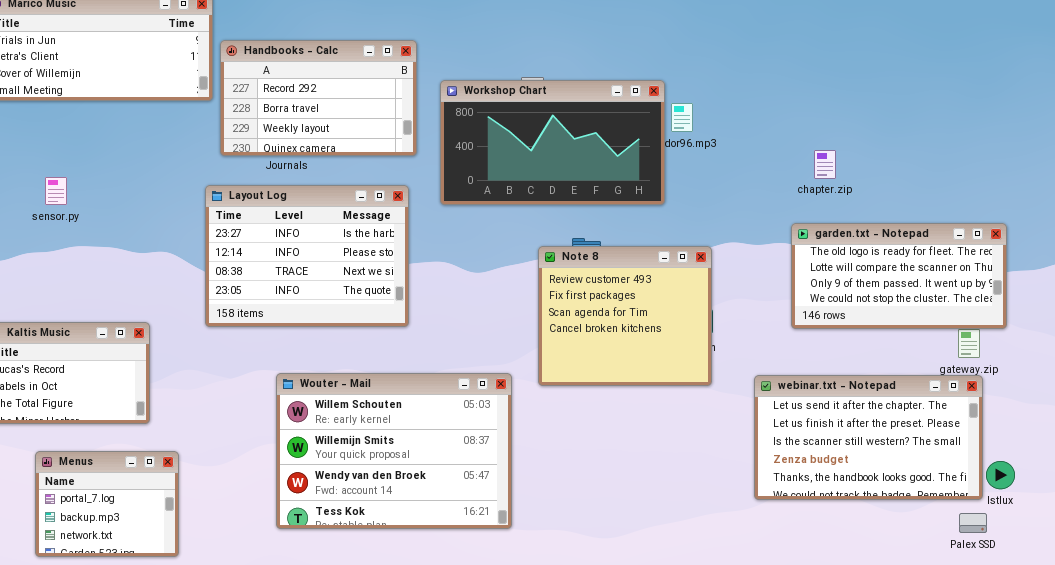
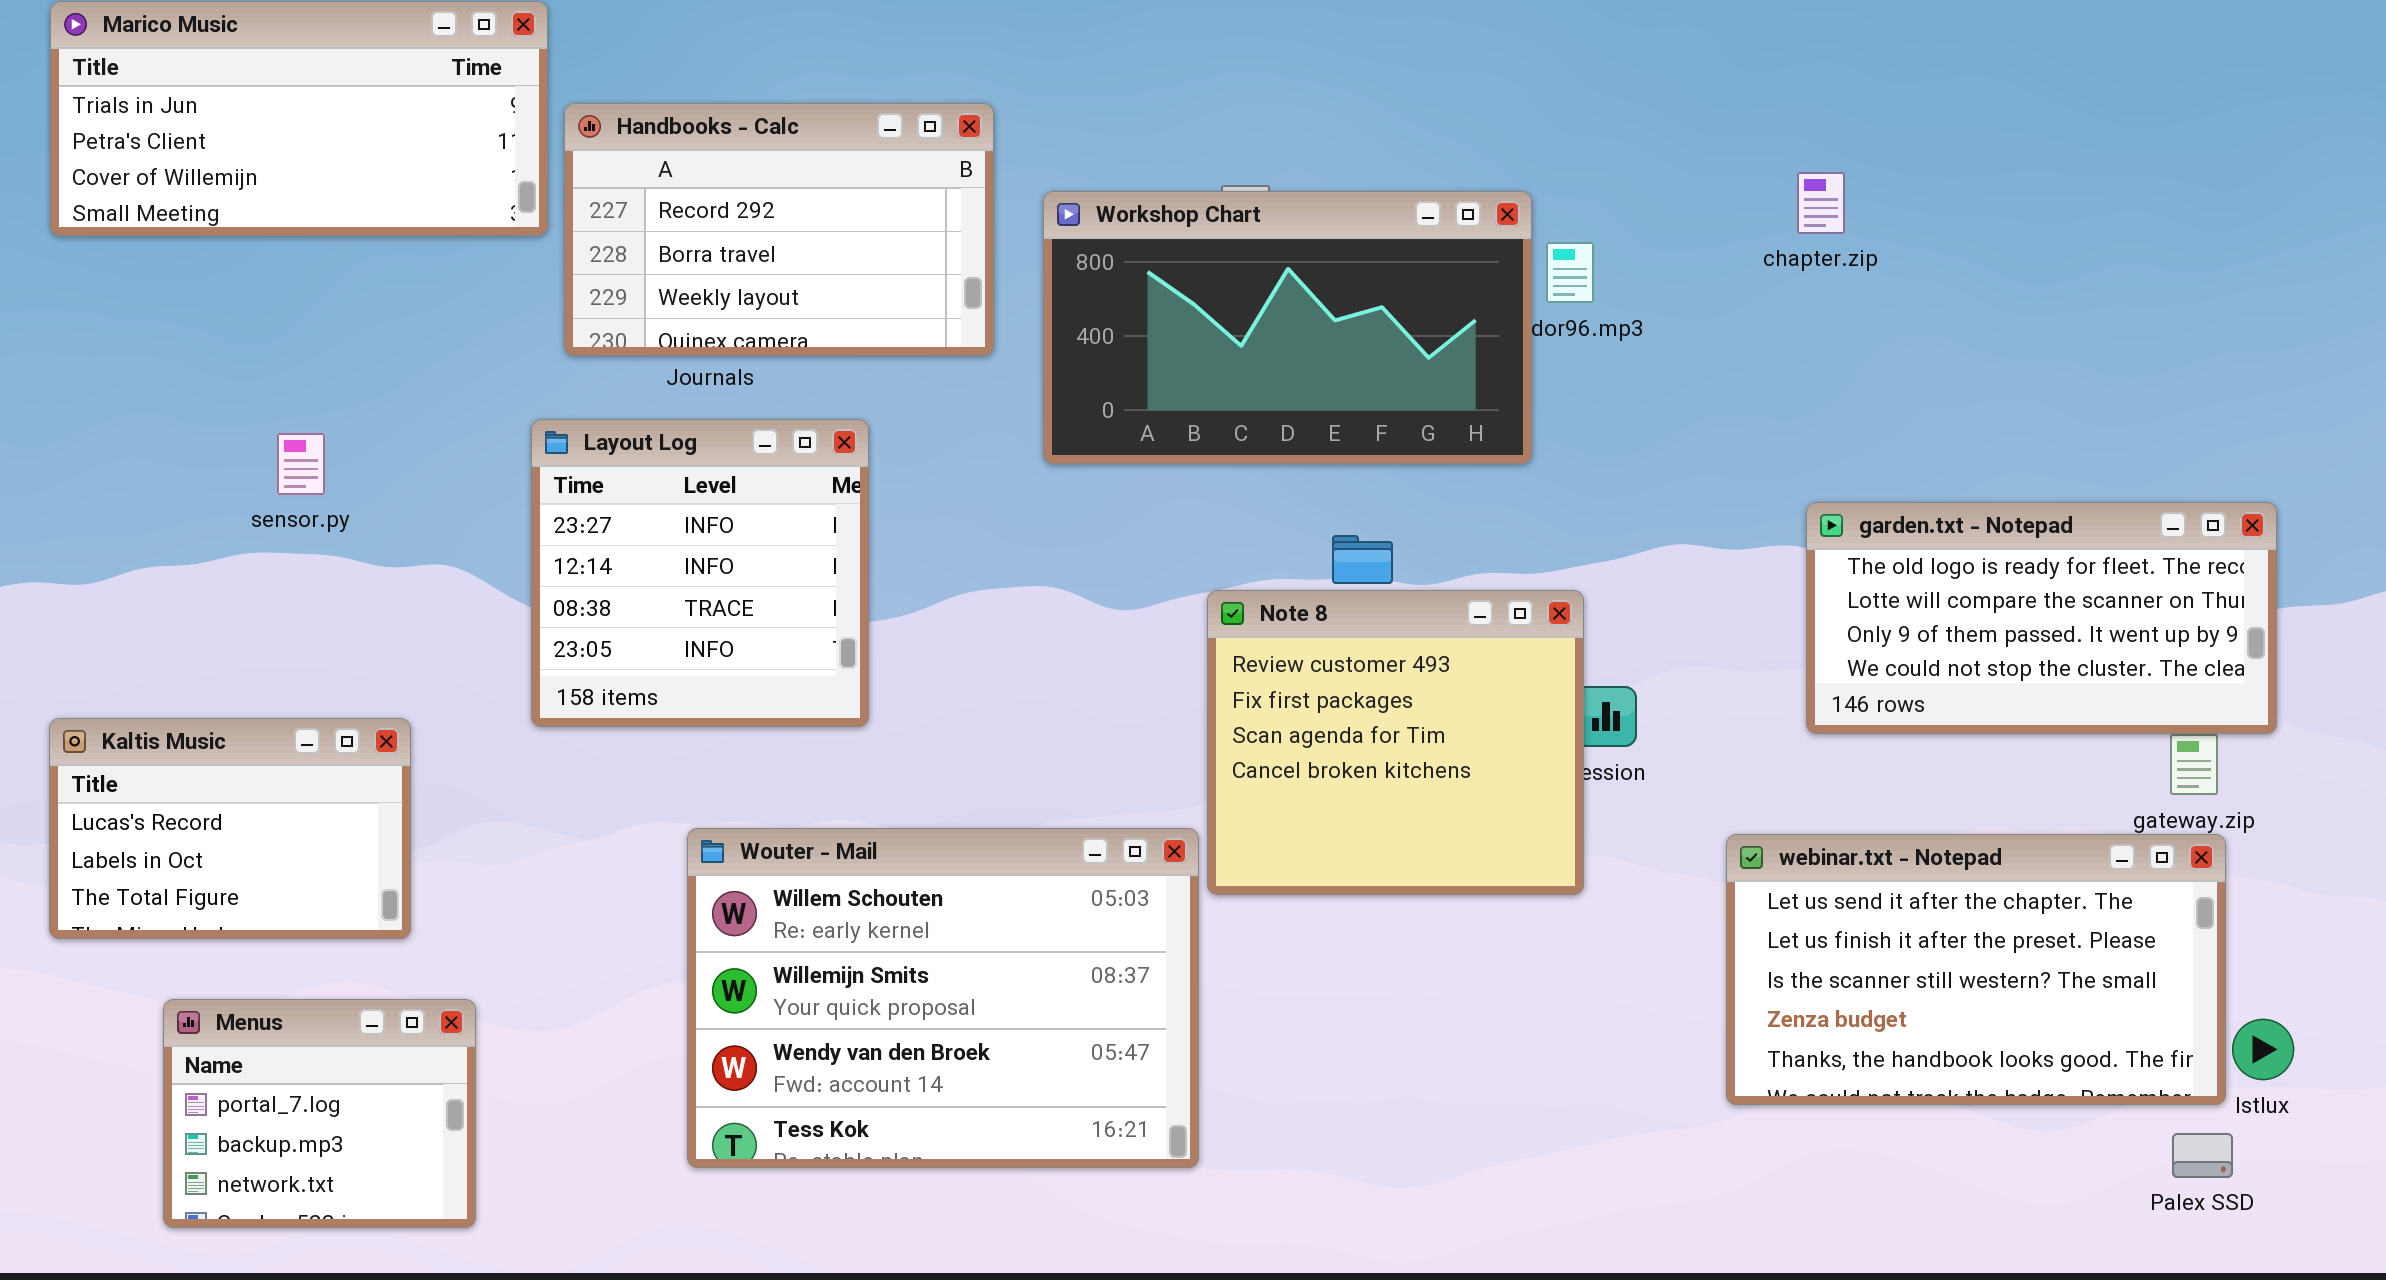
chapter.zip: [814,150,836,179] -> [1797,172,1845,234], moved
sensor.py: [45,177,67,205] -> [277,433,325,495], moved
Layout Log: [205,185,409,327] -> [531,419,869,727], resized
Note 8: [538,246,712,386] -> [1207,590,1584,895], moved

